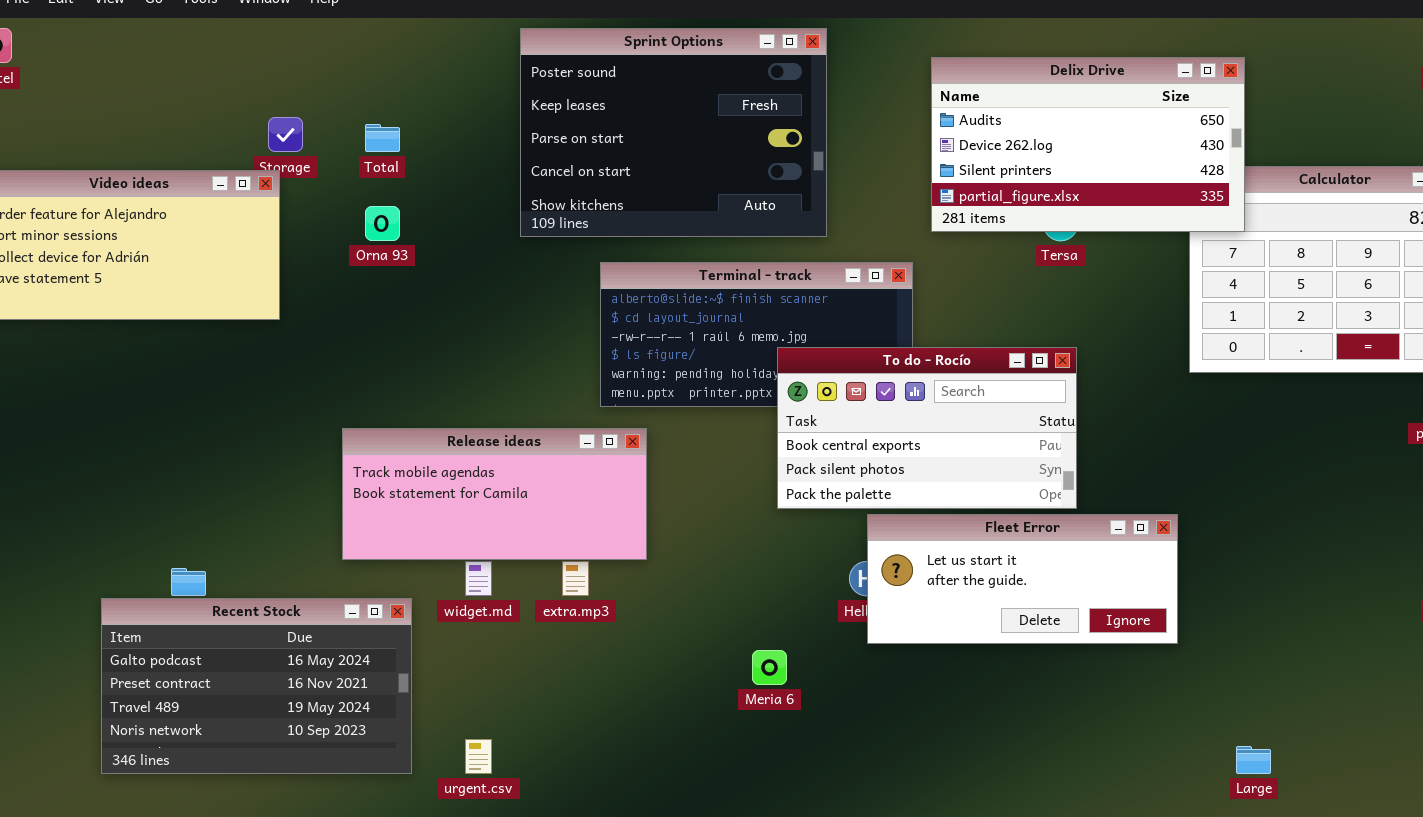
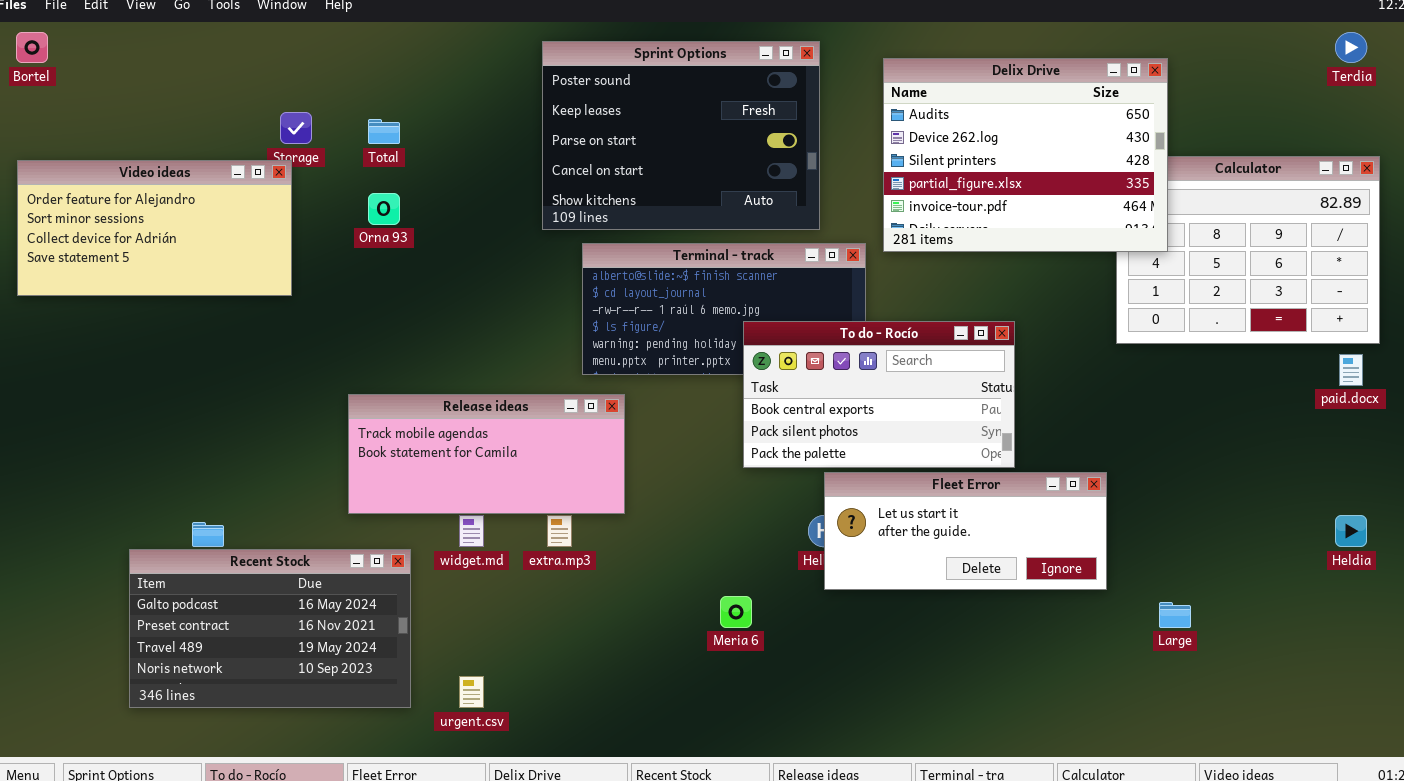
Sprint Options: [520,28,827,237] -> [542,41,820,230], moved
Delix Drive: [931,57,1245,232] -> [883,58,1168,252], resized
Large: [1236,746,1271,774] -> [1159,602,1191,628], moved

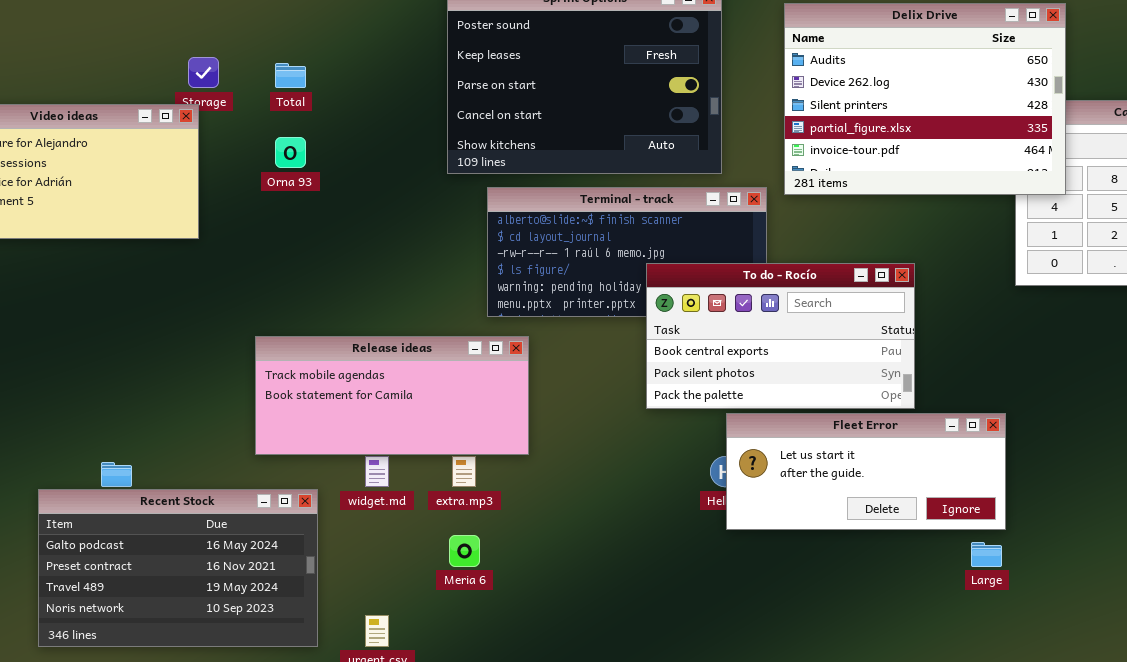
Meria 6: [720,596,752,628] -> [449,535,480,567], moved
Large: [1159,602,1191,628] -> [971,542,1002,567], moved

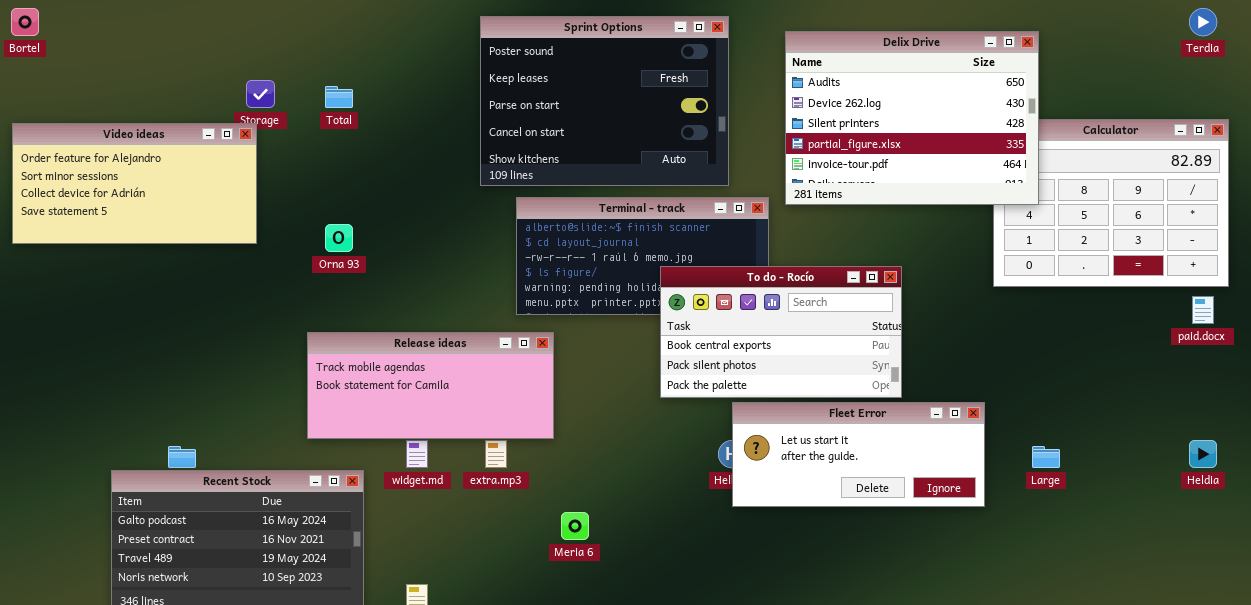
Orna 93: [275,137,306,168] -> [325,224,353,252], moved
Meria 6: [449,535,480,567] -> [561,512,589,540], moved
Large: [971,542,1002,567] -> [1032,446,1060,468], moved

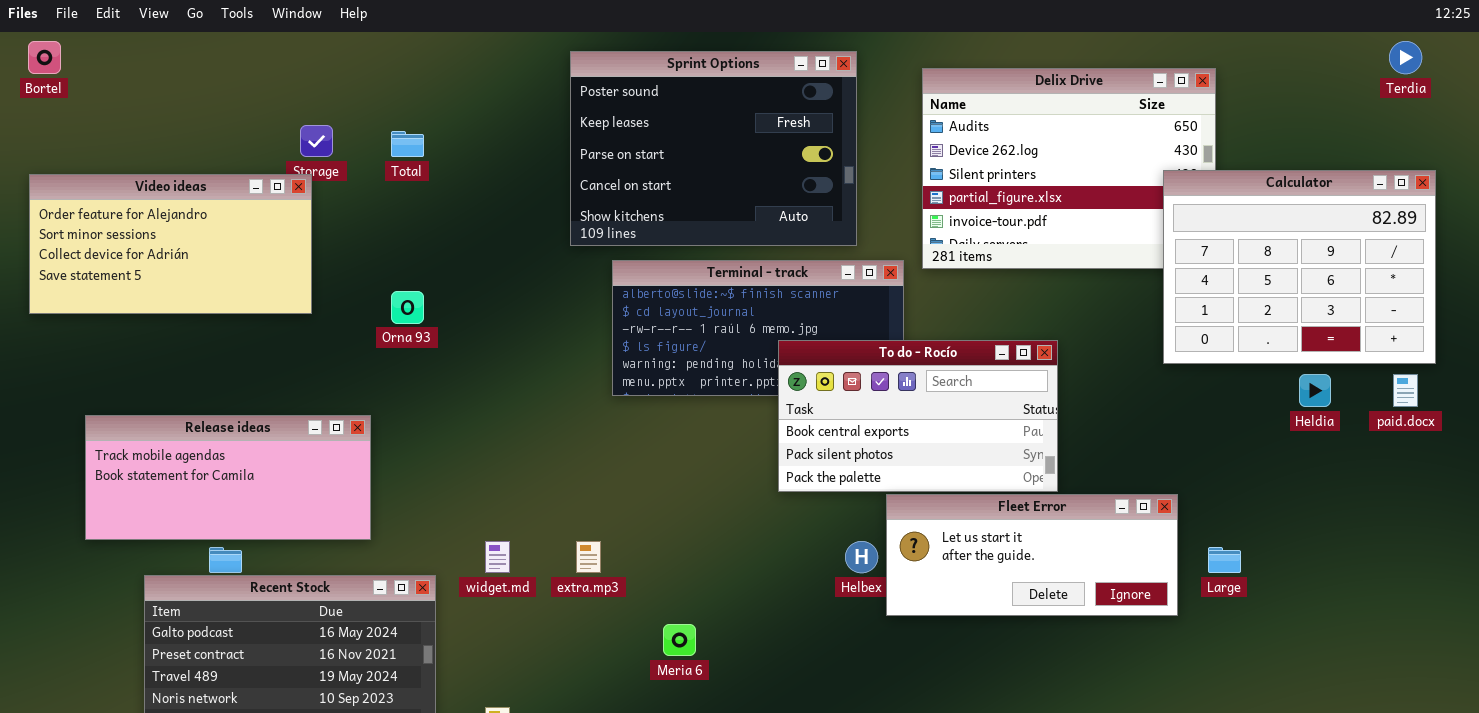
Calculator: [993,119,1229,287] -> [1163,170,1436,364], raised
Release ideas: [307,332,554,439] -> [85,415,371,540], moved
Fleet Error: [732,402,985,507] -> [886,494,1178,616], moved
Heldia: [1189,440,1217,468] -> [1299,374,1331,407], moved

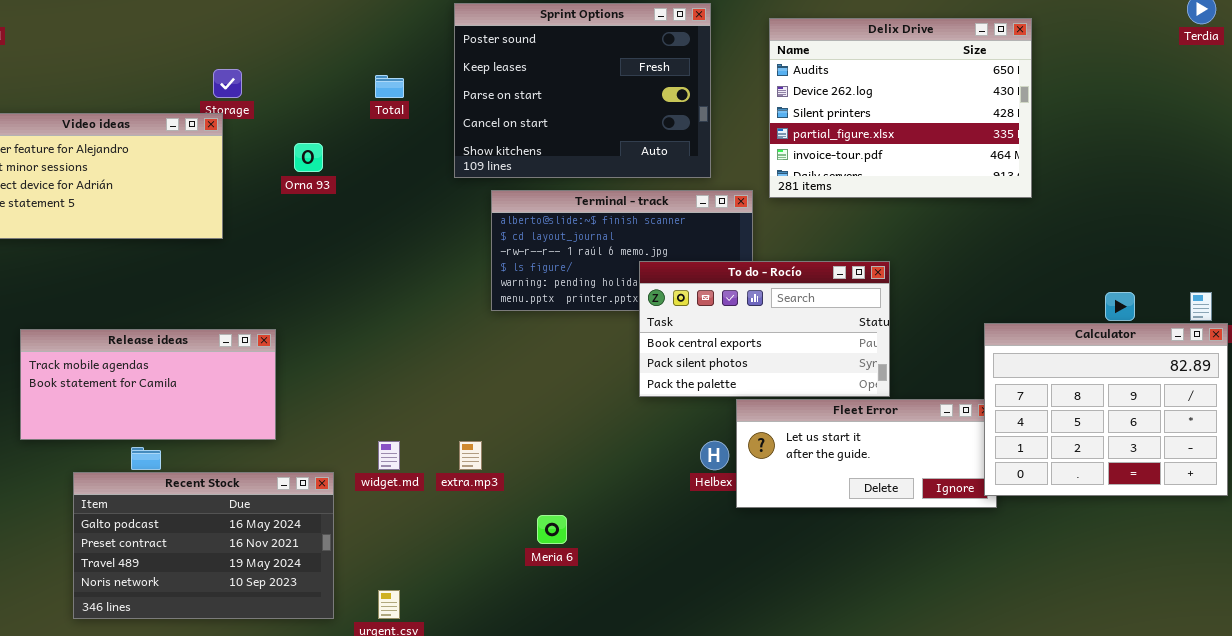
Total: [391,131,424,157] -> [375,75,404,98], moved
Calculator: [1163,170,1436,364] -> [984,323,1228,496], moved
Orna 93: [391,291,424,324] -> [294,143,323,172], moved

